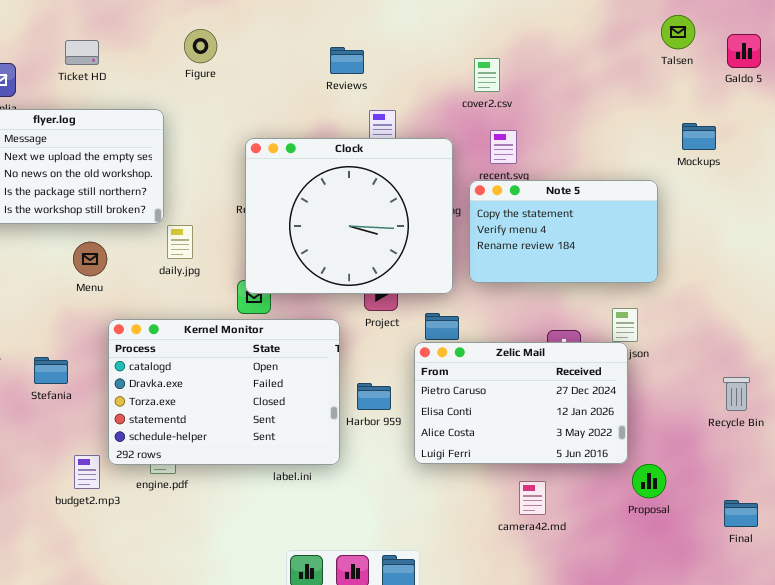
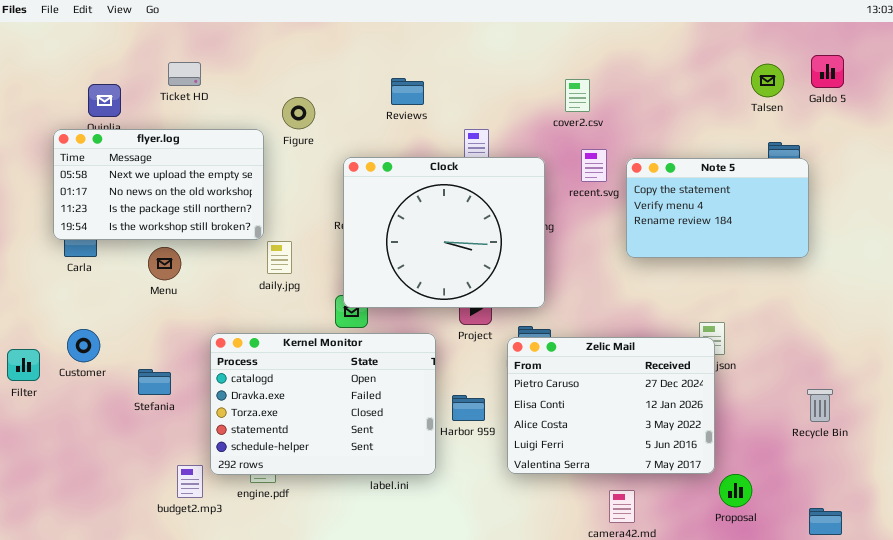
Talsen: [661,15,695,49] -> [751,64,784,97], moved
Figure: [184,29,217,63] -> [282,97,315,129], moved
Reviews: [330,47,364,74] -> [391,78,424,105], moved
Note 5: [469,180,658,283] -> [626,158,809,258], moved
Menu: [73,242,107,276] -> [148,247,181,280], moved
Zelic Mail: [414,342,628,464] -> [507,337,715,474], resized

